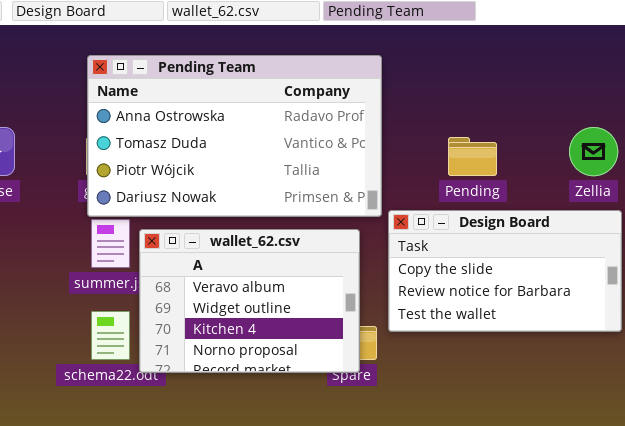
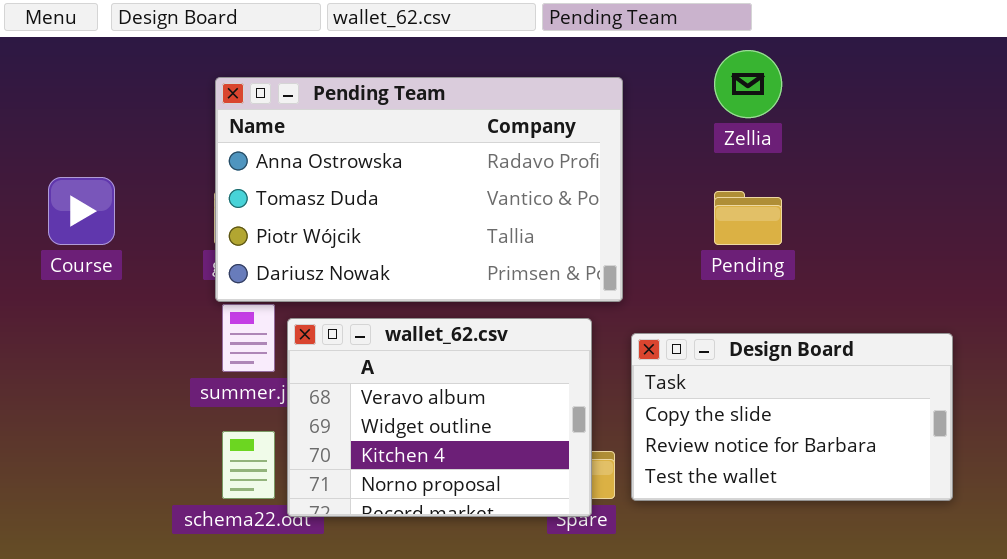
Zellia: [569,127,618,176] -> [714,50,782,118], moved
Design Board: [388,210,622,332] -> [631,333,953,501], moved

